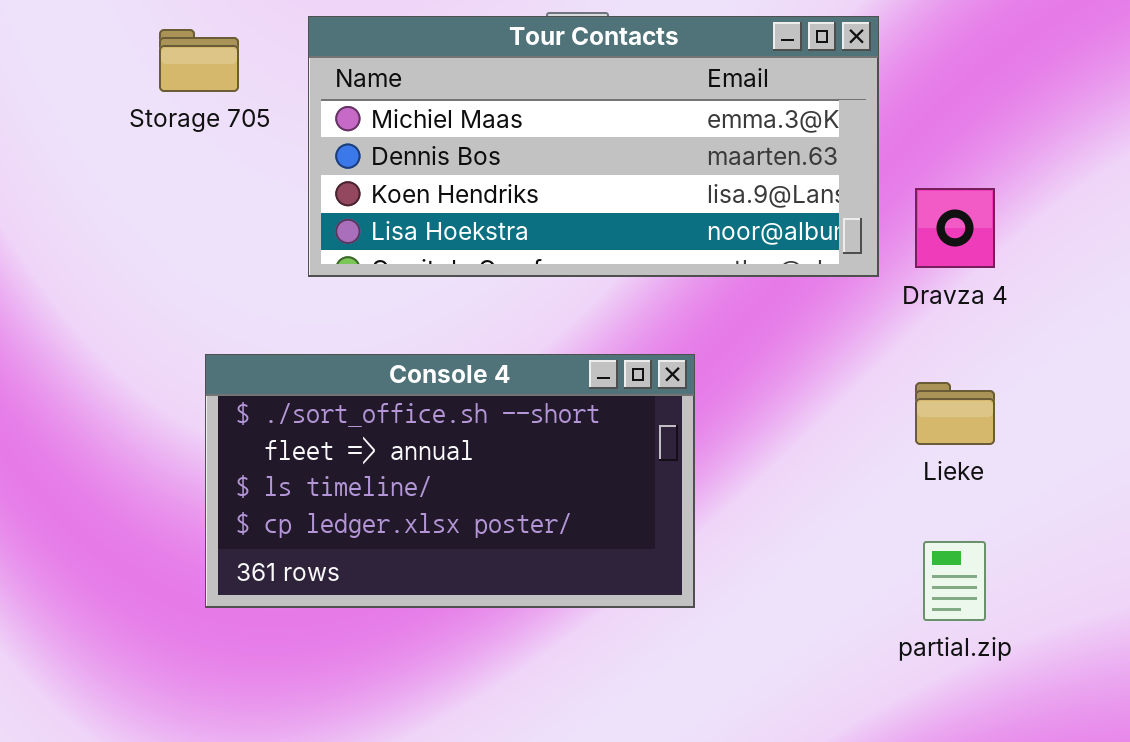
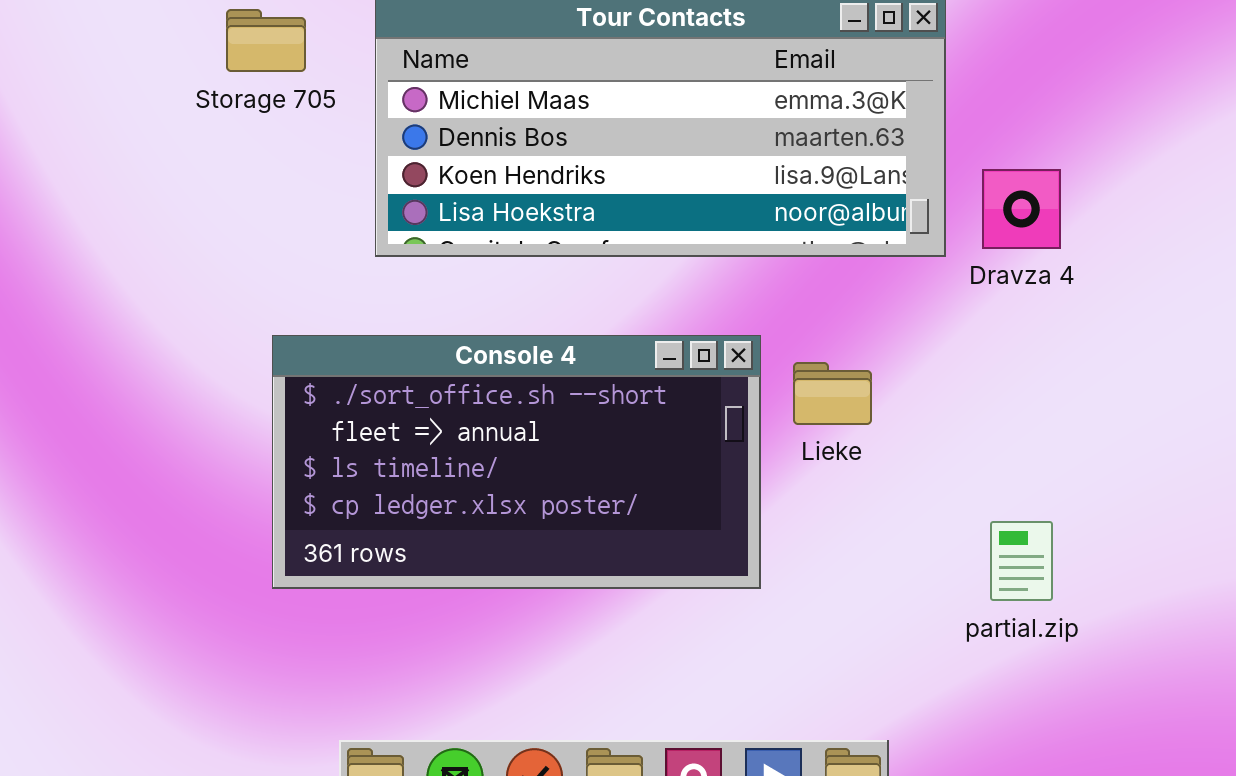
Lieke: [915,382,995,445] -> [793,362,872,425], moved

